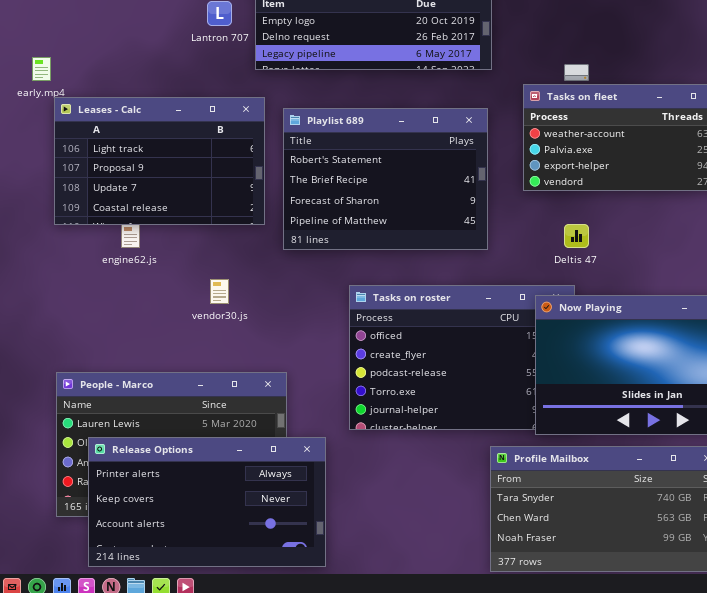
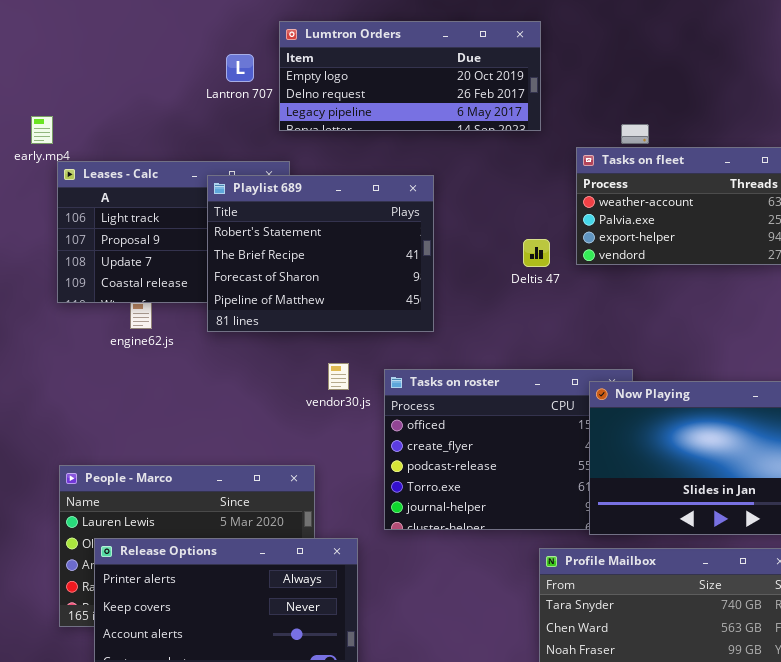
Playlist 689: [283,108,488,250] -> [207,175,434,332], moved
Deltis 47: [564,224,589,248] -> [523,239,550,267], moved
vendor30.js: [210,279,229,304] -> [328,363,349,390], moved

